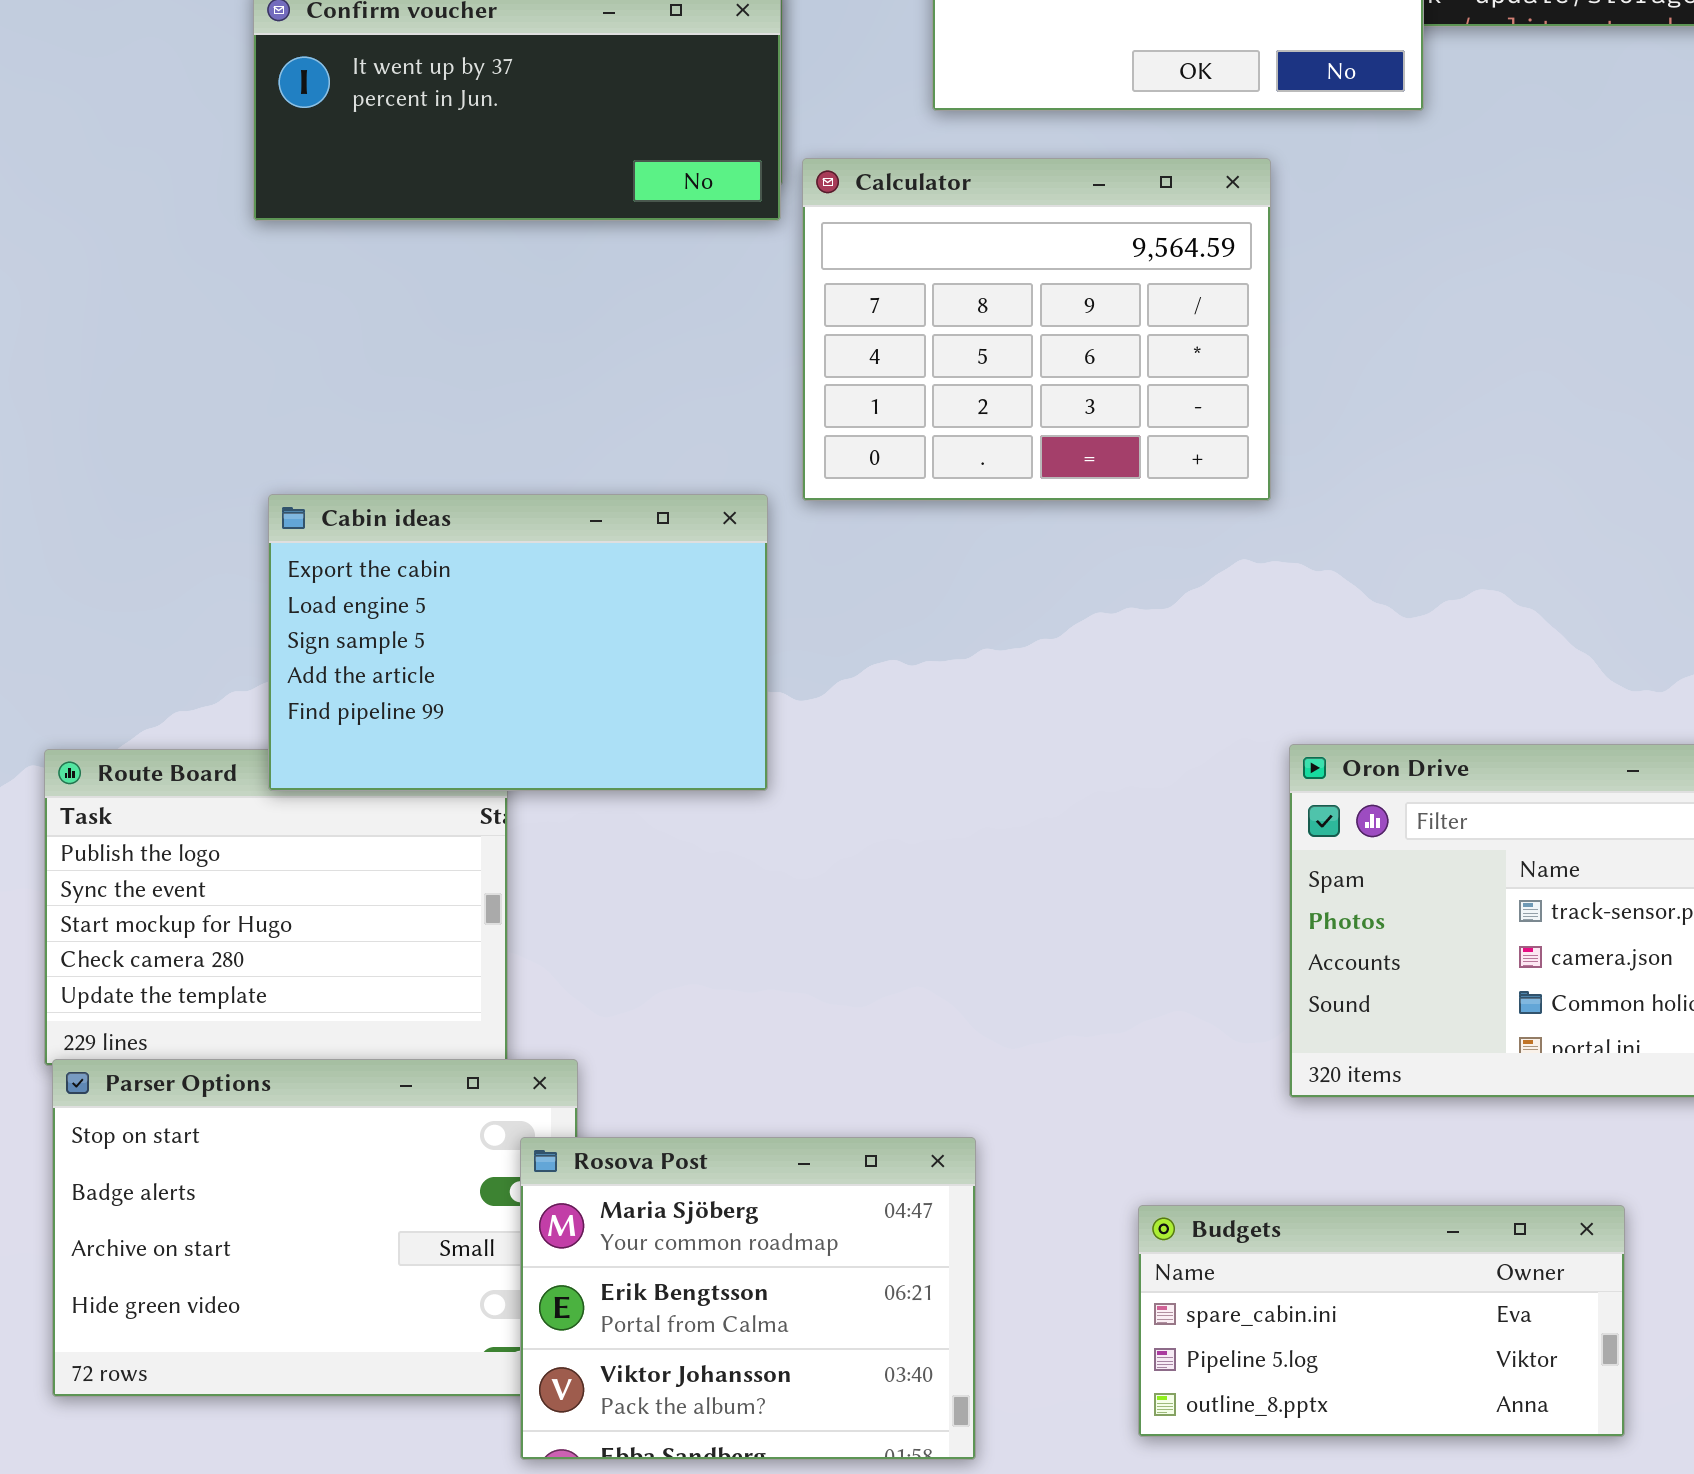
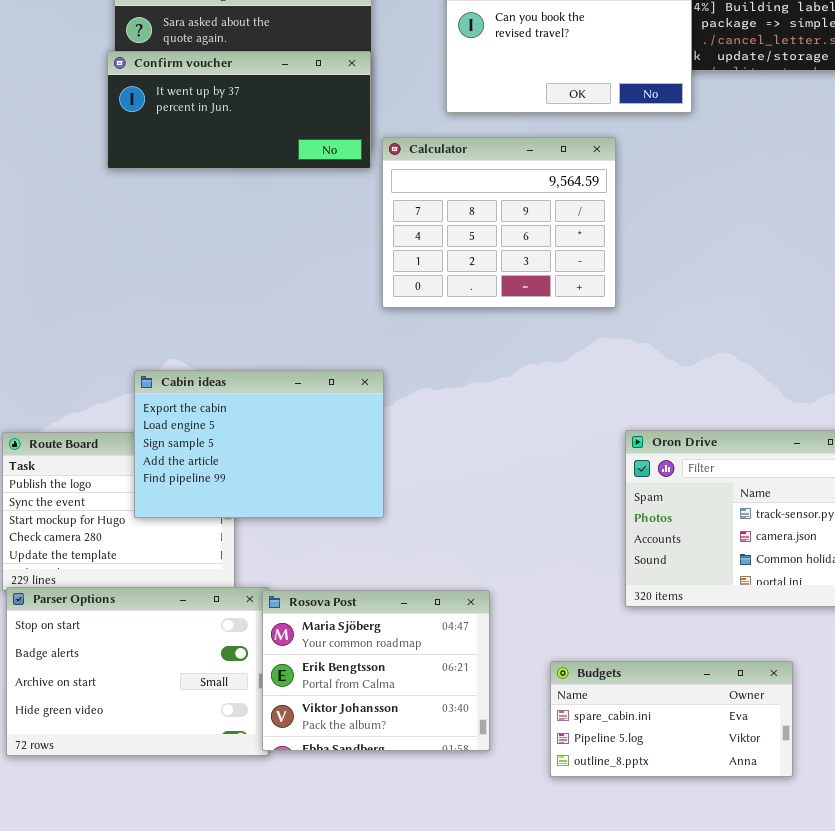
Cabin ideas: [268,494,768,791] -> [134,370,384,518], moved
Rosova Post: [520,1137,976,1460] -> [262,590,490,751], moved

